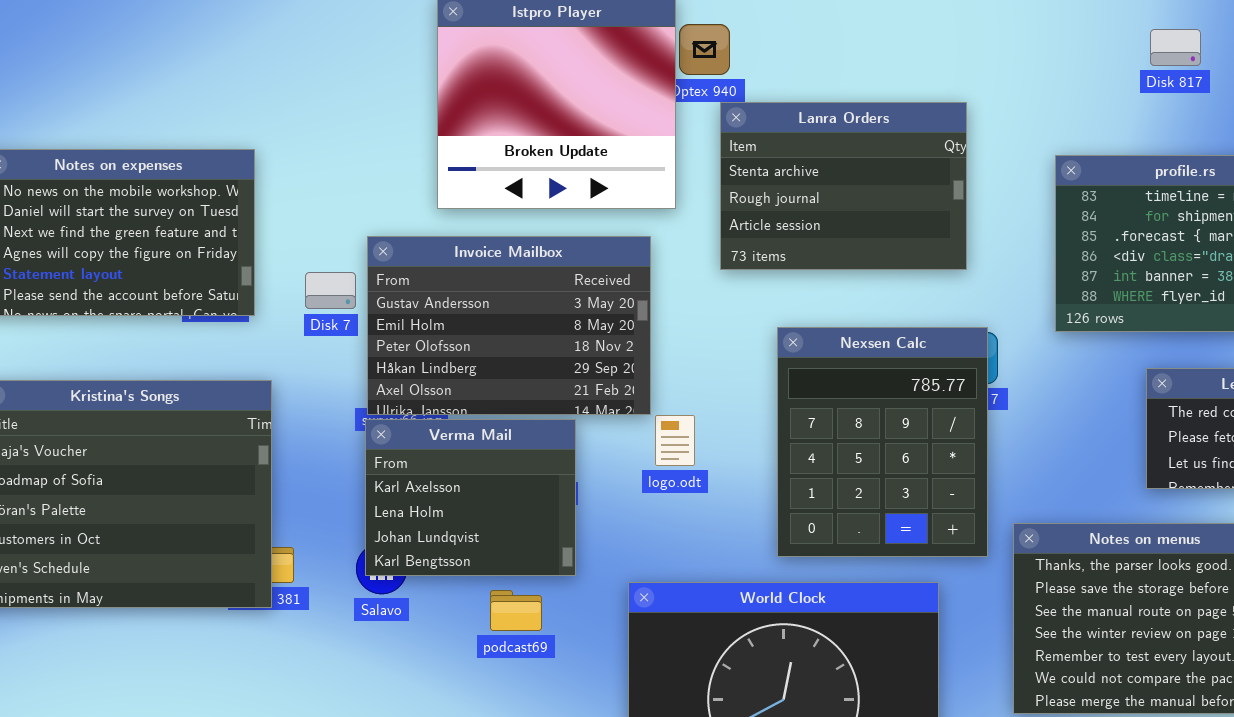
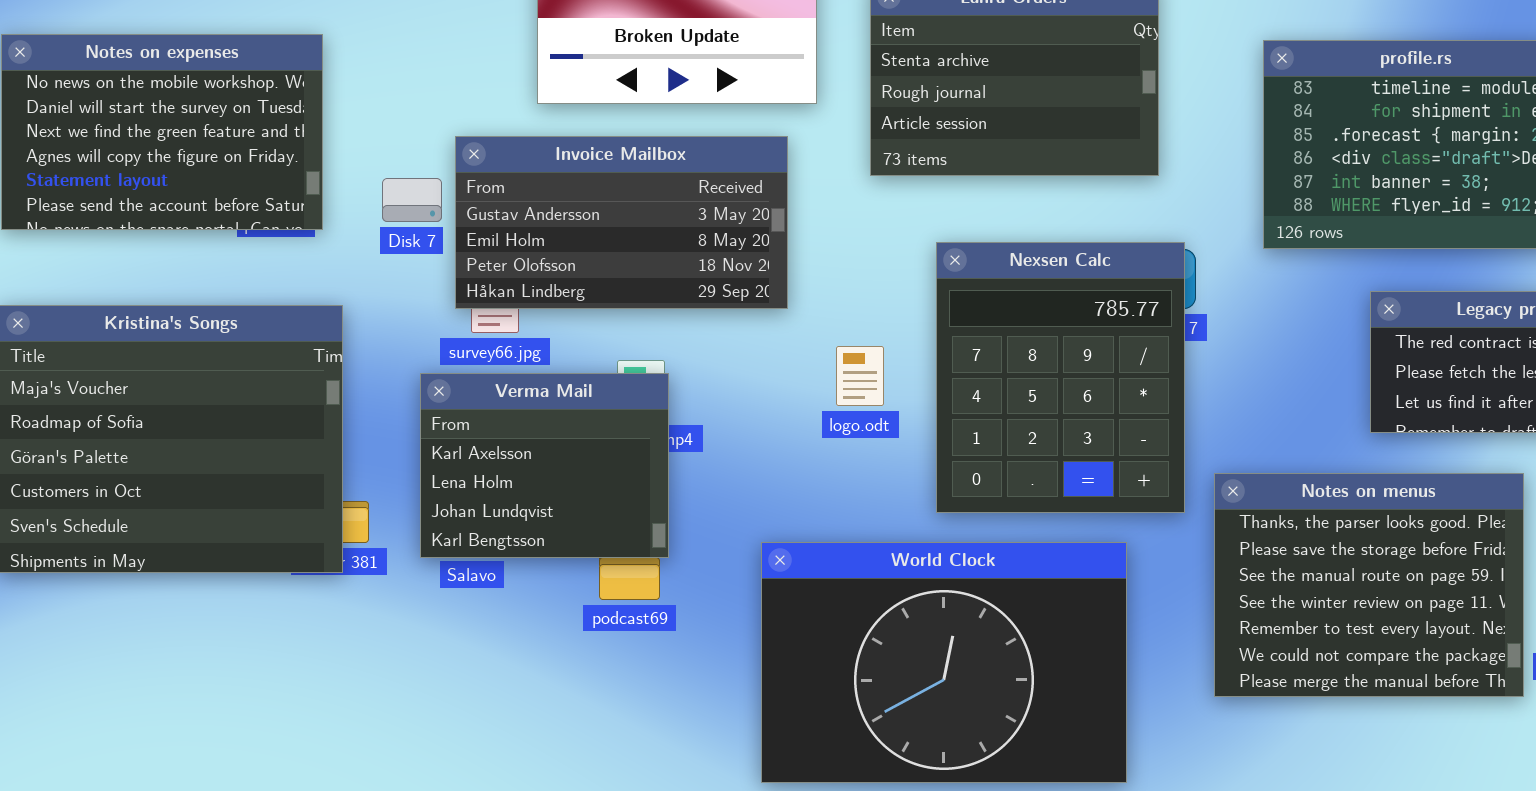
Invoice Mailbox: [367,236,651,415] -> [455,136,788,309], resized
logo.odt: [655,415,695,466] -> [836,346,884,406], moved
Verma Mail: [365,419,576,576] -> [420,373,669,558], moved

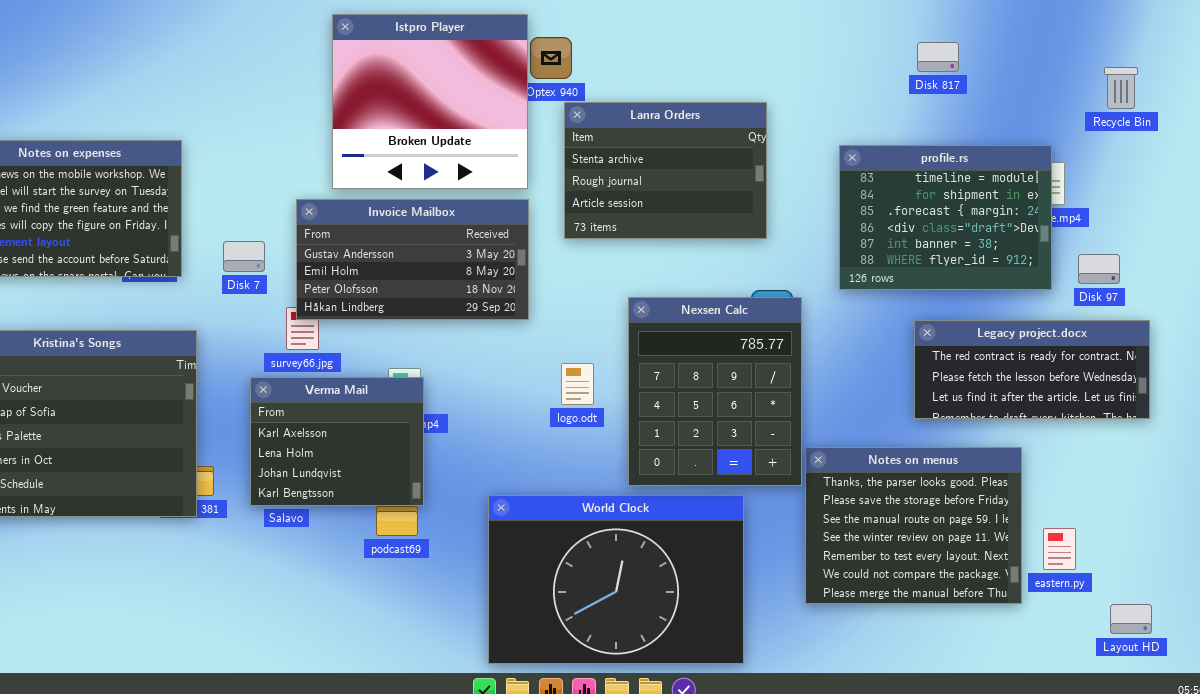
Invoice Mailbox: [455,136,788,309] -> [296,199,529,320], moved
Nexsen Calc: [936,242,1185,513] -> [628,297,802,486], moved
logo.odt: [836,346,884,406] -> [561,363,594,405], moved

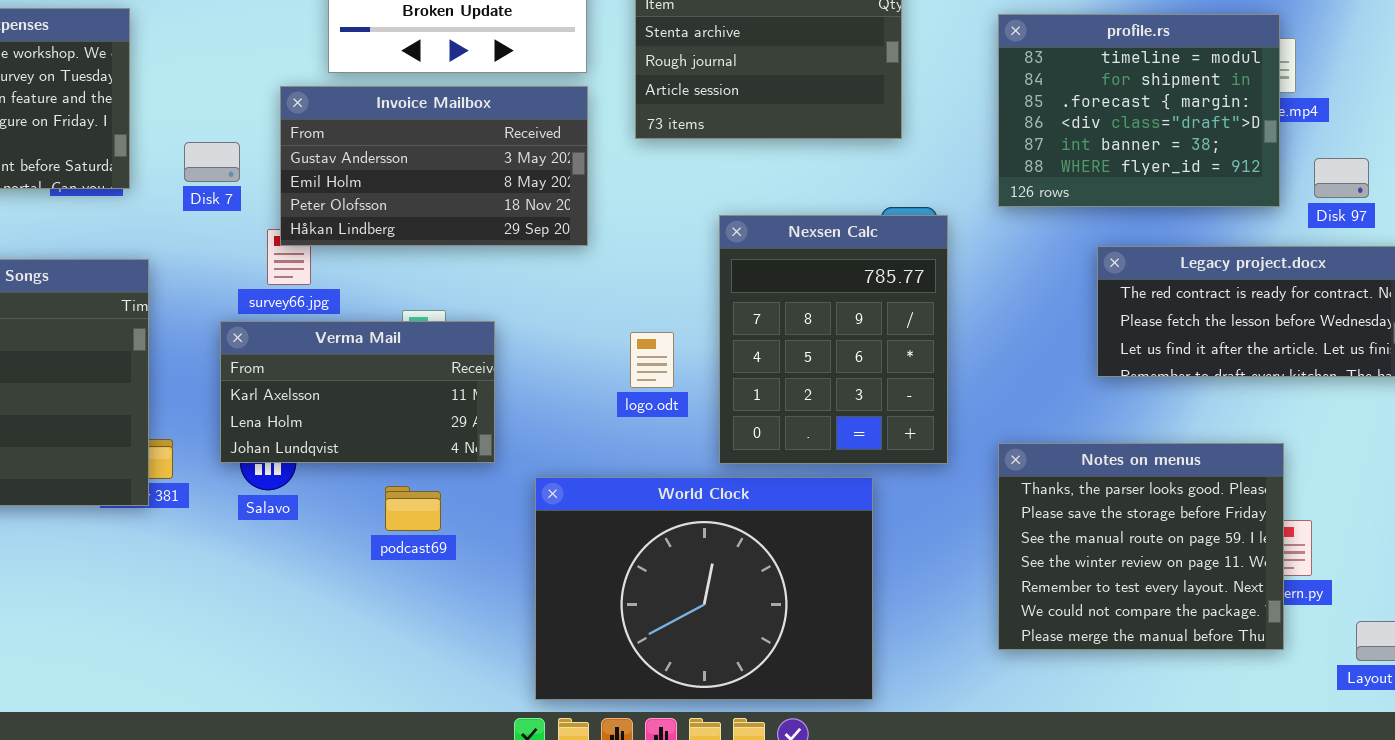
logo.odt: [561,363,594,405] -> [630,332,674,388], moved
Verma Mail: [250,377,424,506] -> [220,321,495,463], resized
Notes on menus: [805,447,1022,604] -> [998,443,1284,650], moved

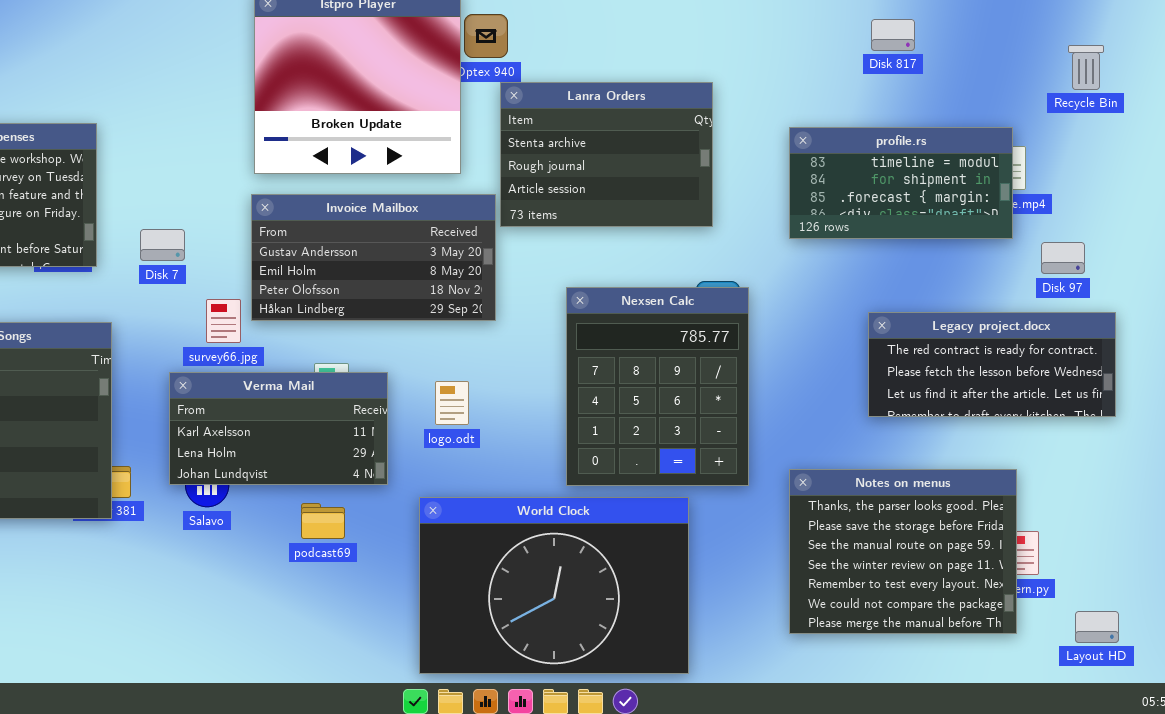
profile.rs: [998,14,1280,207] -> [789,127,1013,239], resized
Invoice Mailbox: [280,86,588,246] -> [251,194,496,321], moved
logo.odt: [630,332,674,388] -> [435,381,469,425], moved

